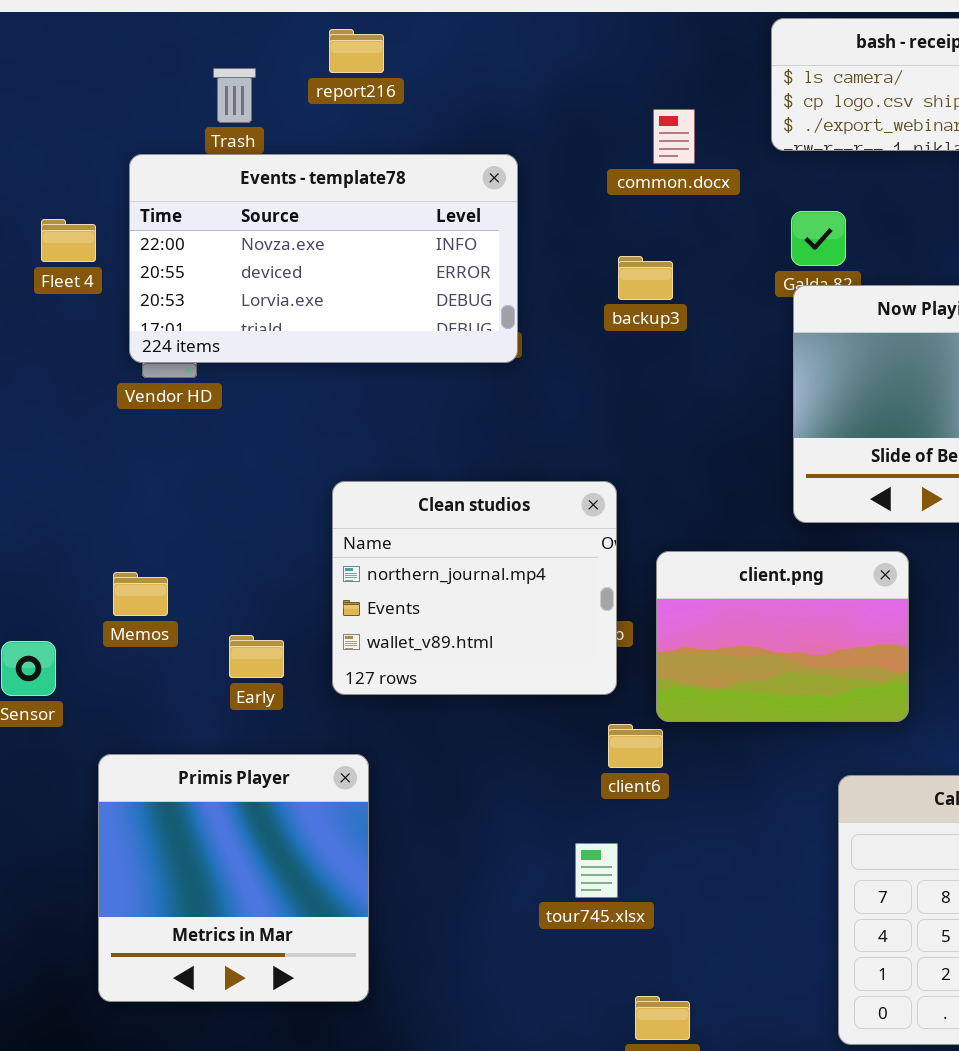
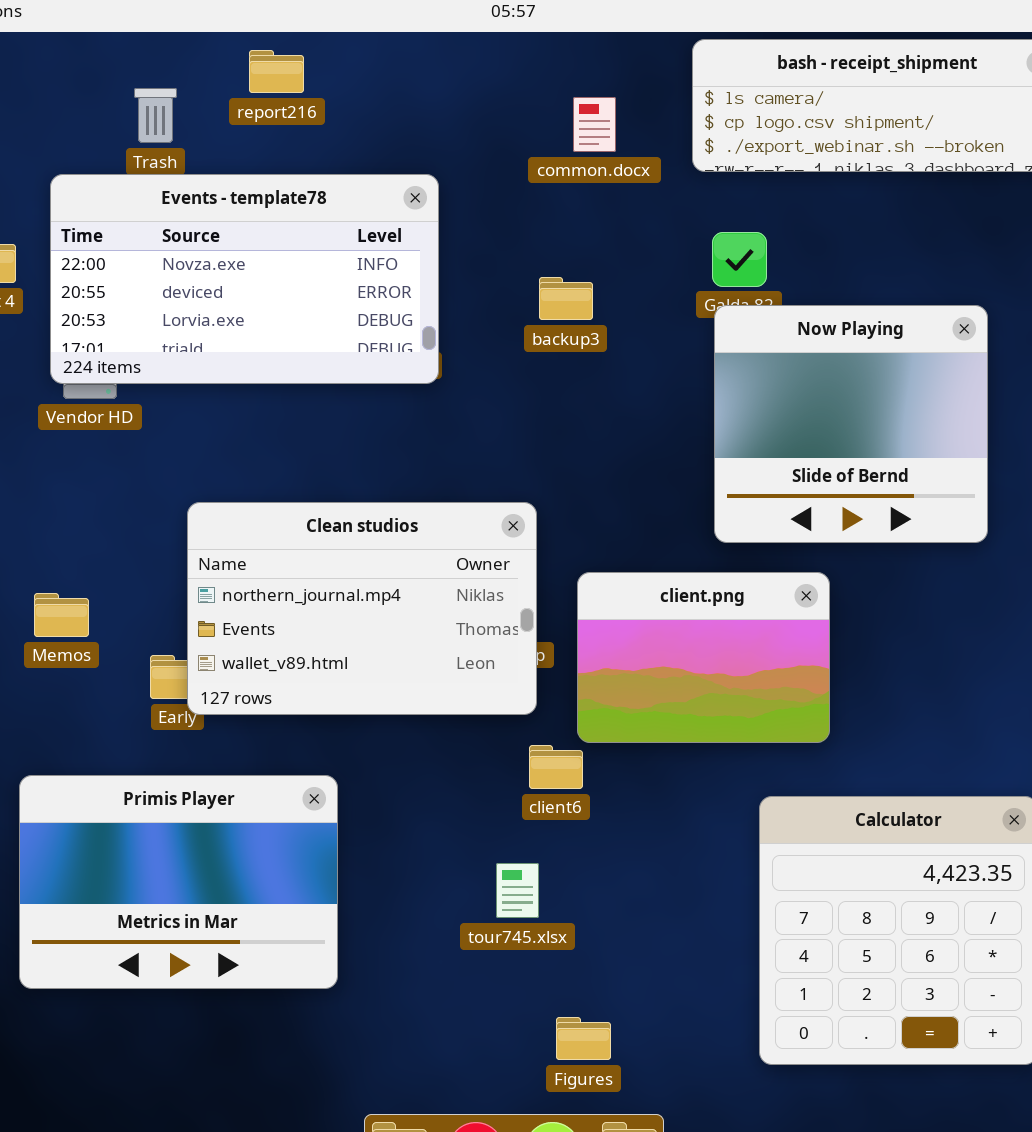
common.docx: [653,109,695,164] -> [573,97,616,152], moved
Clean studios: [332,481,617,695] -> [187,502,537,715], resized
Primis Player: [98,754,369,1002] -> [19,775,338,989], resized

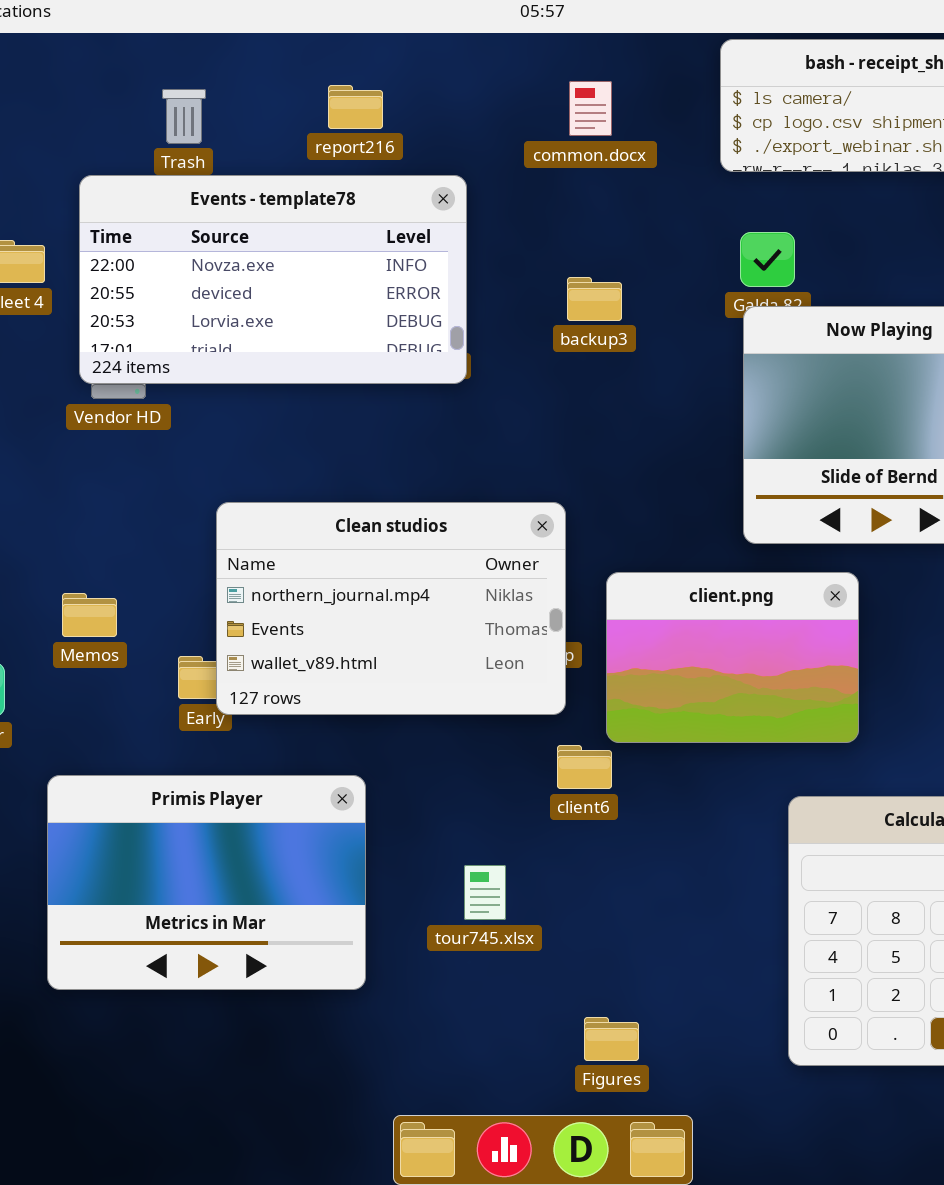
report216: [249,50,304,93] -> [328,85,383,129], moved
common.docx: [573,97,616,152] -> [569,81,612,136], moved
tour745.xlsx: [496,863,539,918] -> [464,865,506,920], moved

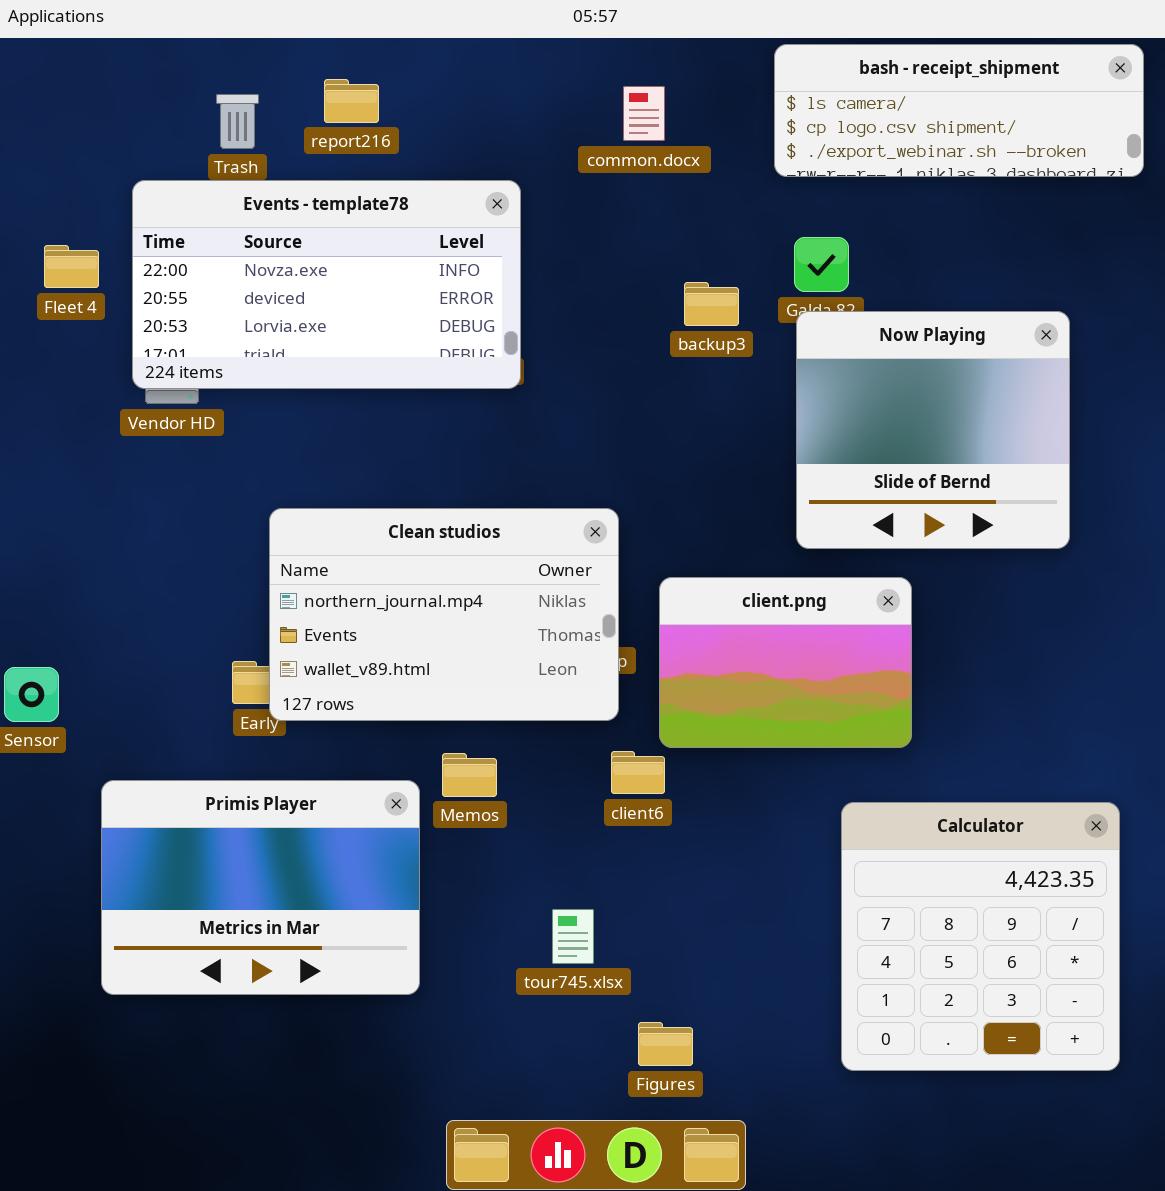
report216: [328,85,383,129] -> [324,79,379,123], moved
backup3: [567,277,622,321] -> [684,282,739,326], moved
Memos: [62,593,117,637] -> [442,753,497,797], moved
tour745.xlsx: [464,865,506,920] -> [552,909,594,964], moved

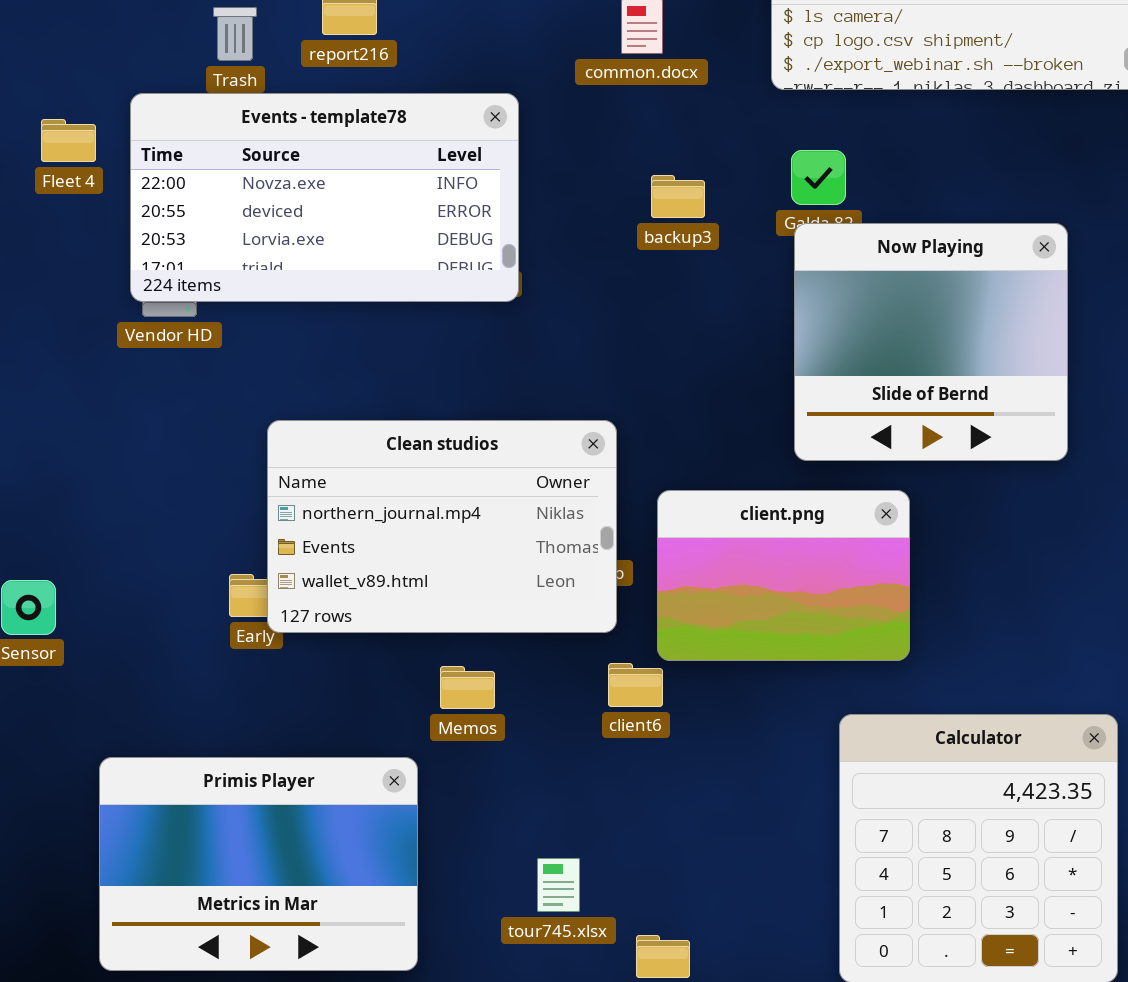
Fleet 4: [44,245,99,288] -> [41,119,96,162], moved
backup3: [684,282,739,326] -> [651,175,705,218], moved
Primis Player: [101,780,420,995] -> [99,757,418,971], moved
tour745.xlsx: [552,909,594,964] -> [537,858,580,912], moved

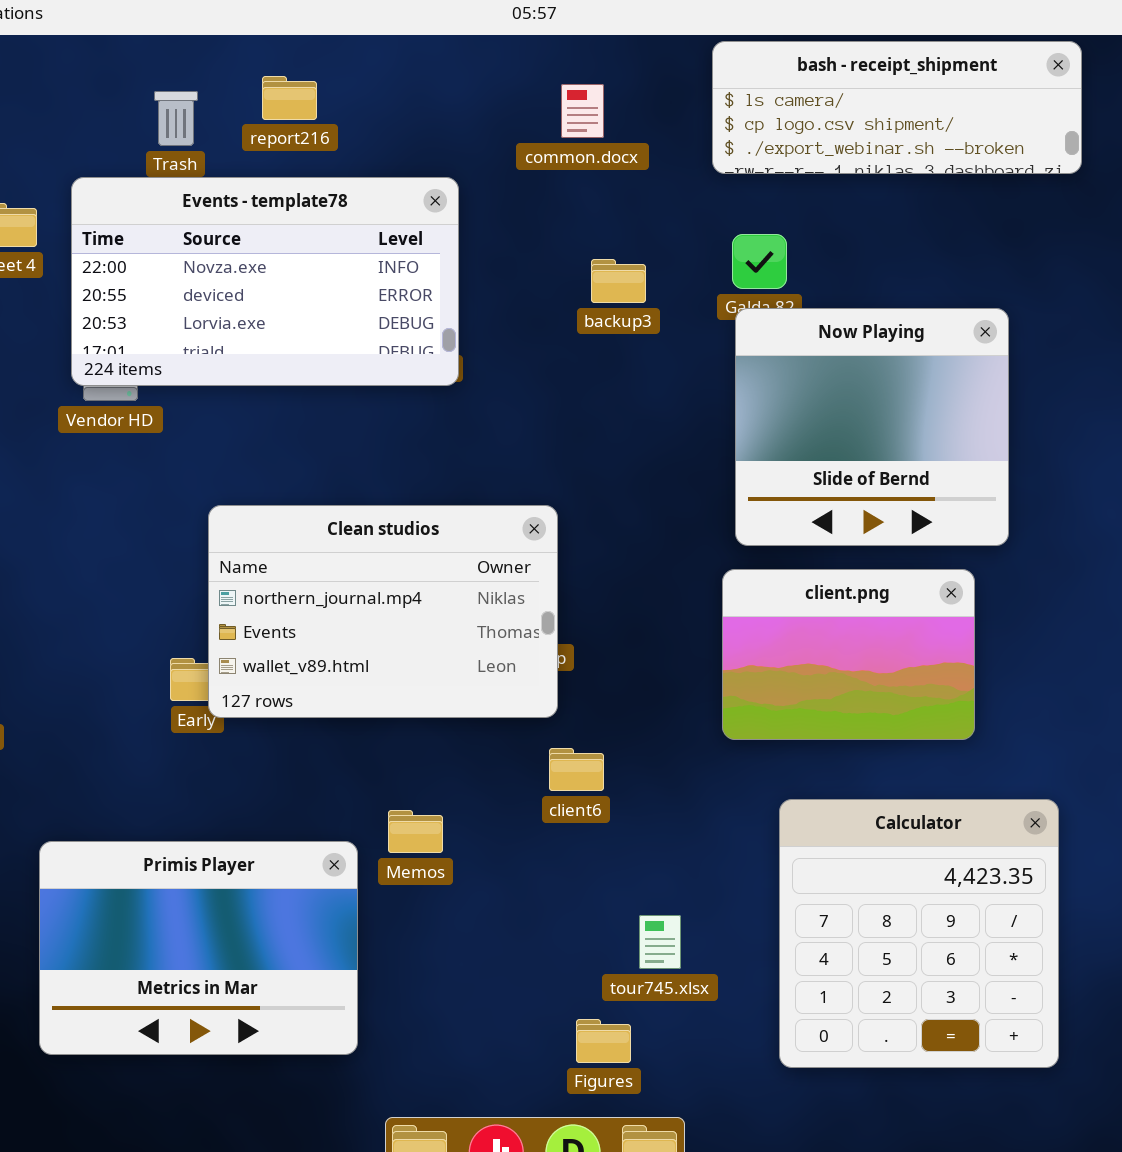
client.png: [657,490,910,661] -> [722,569,975,740], moved
Memos: [440,666,495,709] -> [388,810,443,853], moved
tour745.xlsx: [537,858,580,912] -> [639,915,681,969], moved

